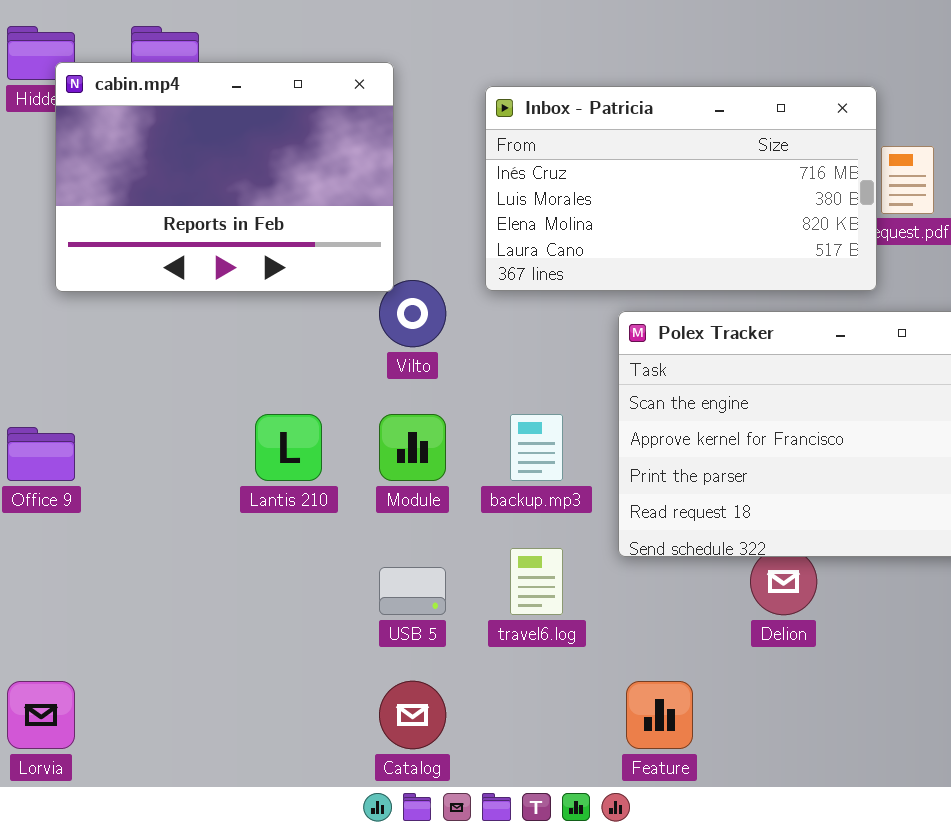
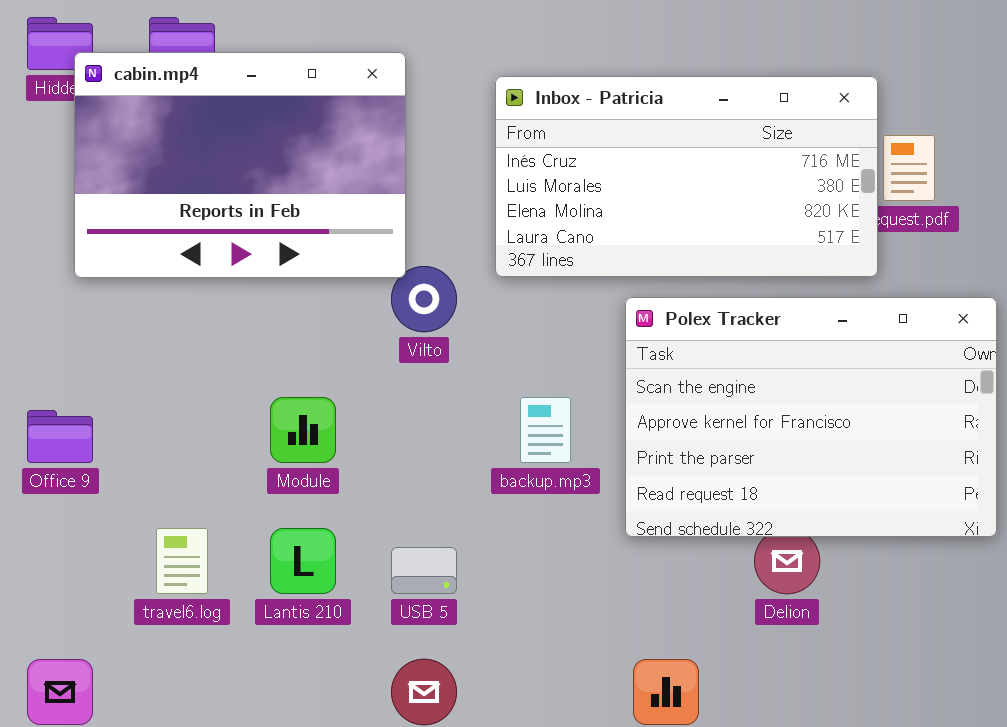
Lantis 210: [255,414,322,481] -> [270,528,336,594], moved
Module: [379,414,446,481] -> [270,397,336,463], moved
travel6.log: [510,548,563,615] -> [156,528,208,594], moved

